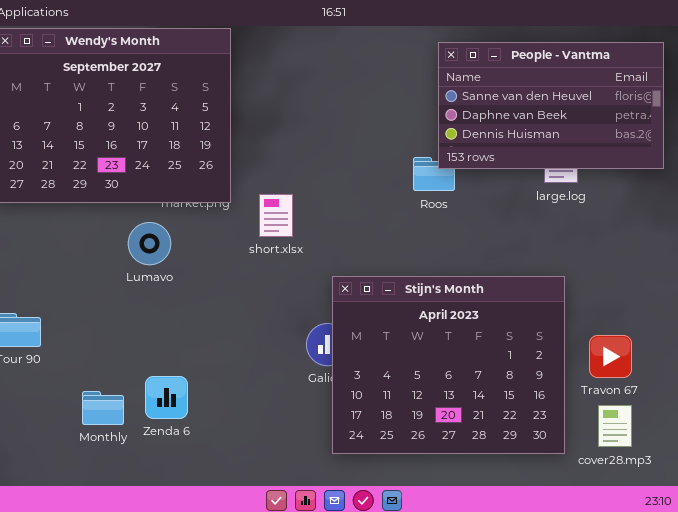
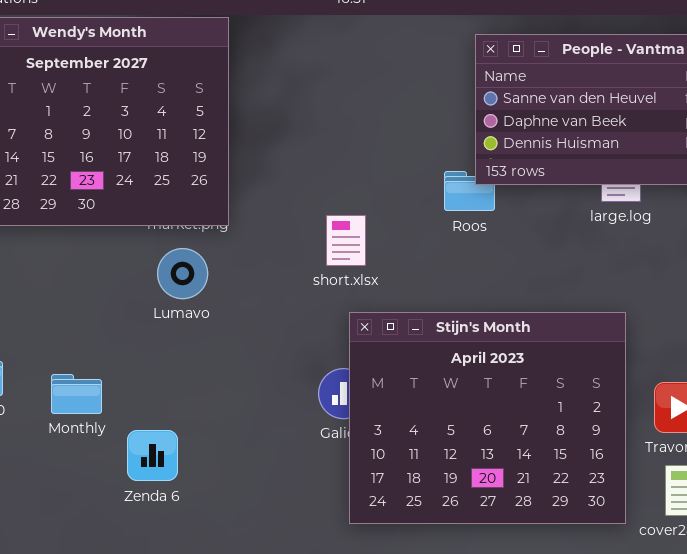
short.xlsx: [259,194,293,237] -> [326,215,366,266], moved
Lumavo: [128,222,171,265] -> [157,248,208,299], moved
Monthly: [82,391,124,425] -> [51,374,102,414], moved

